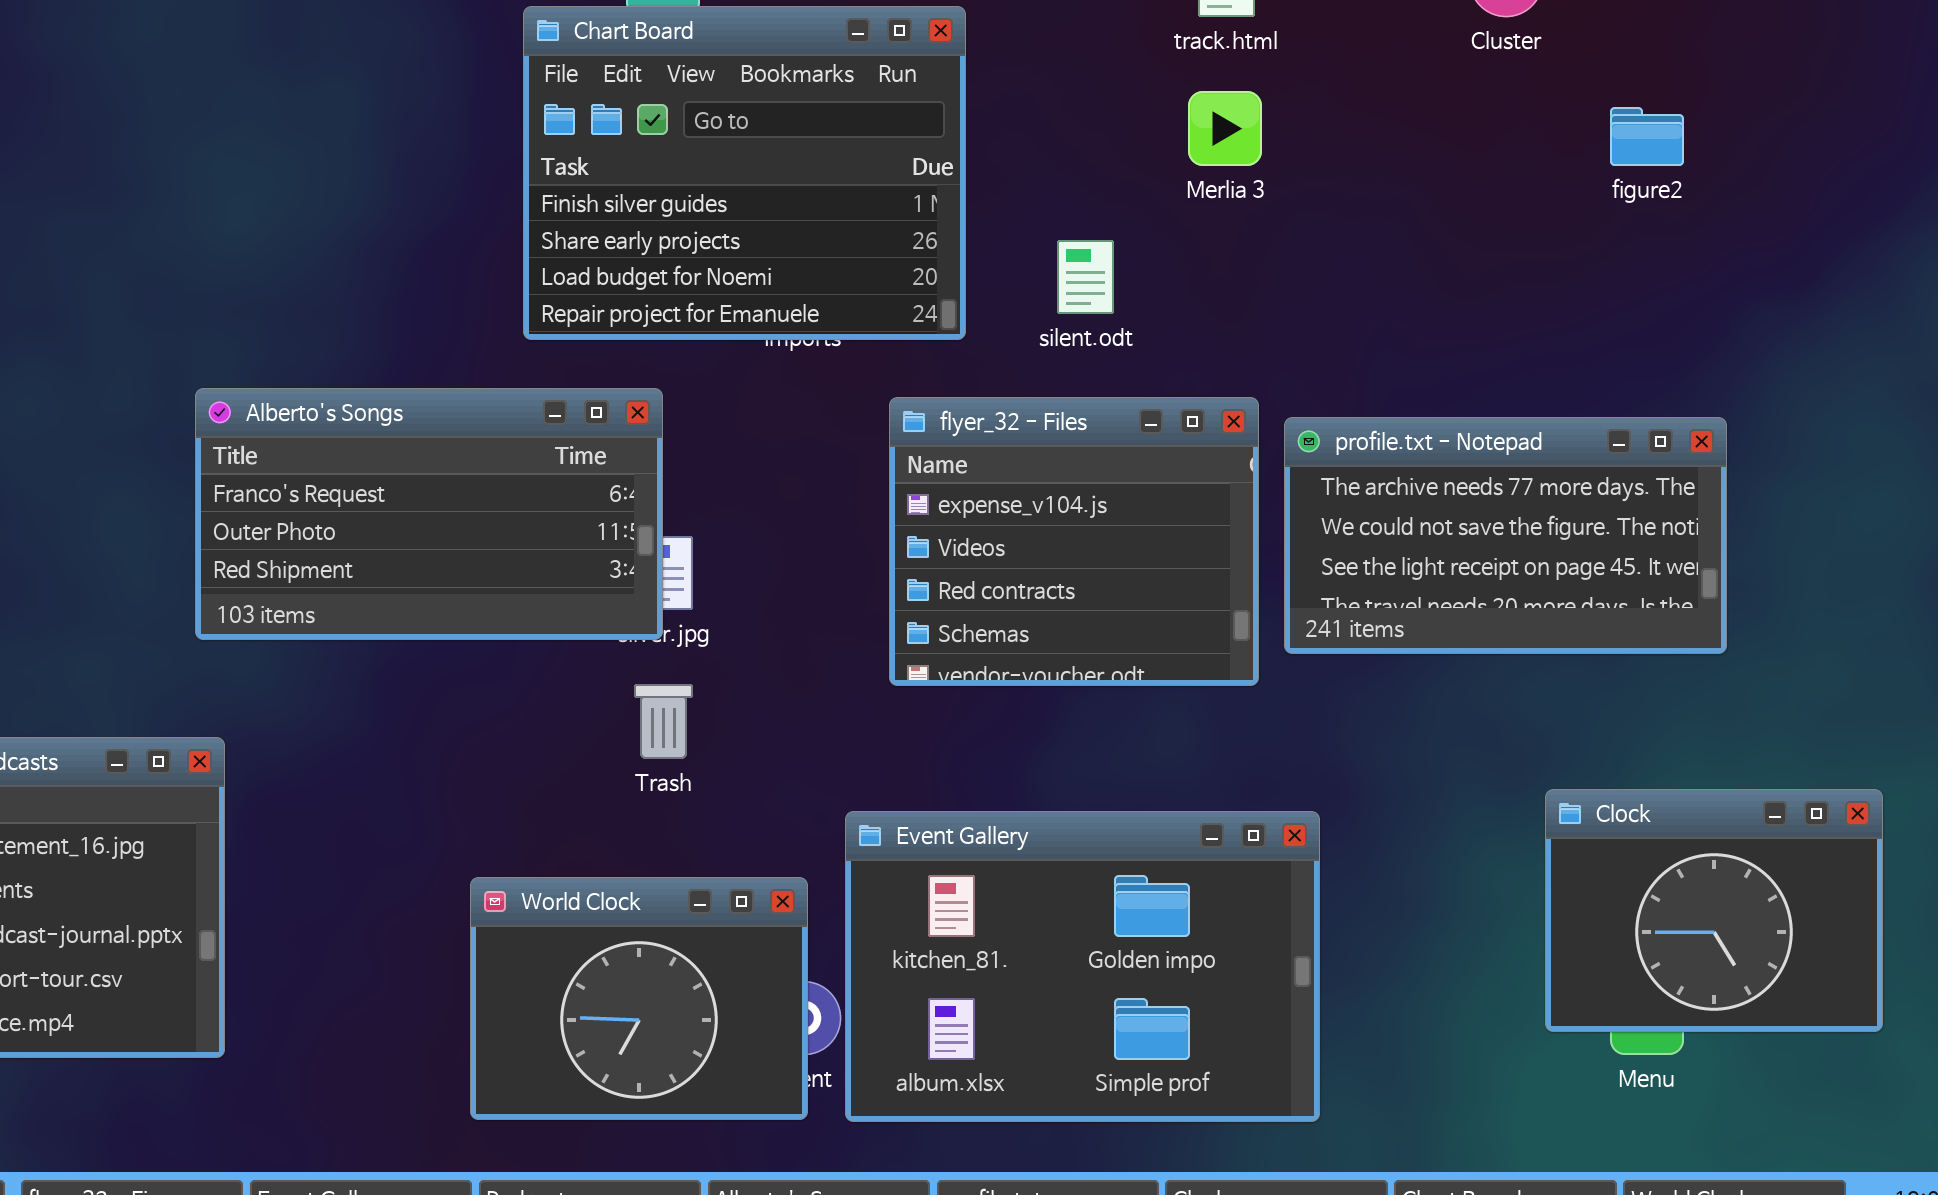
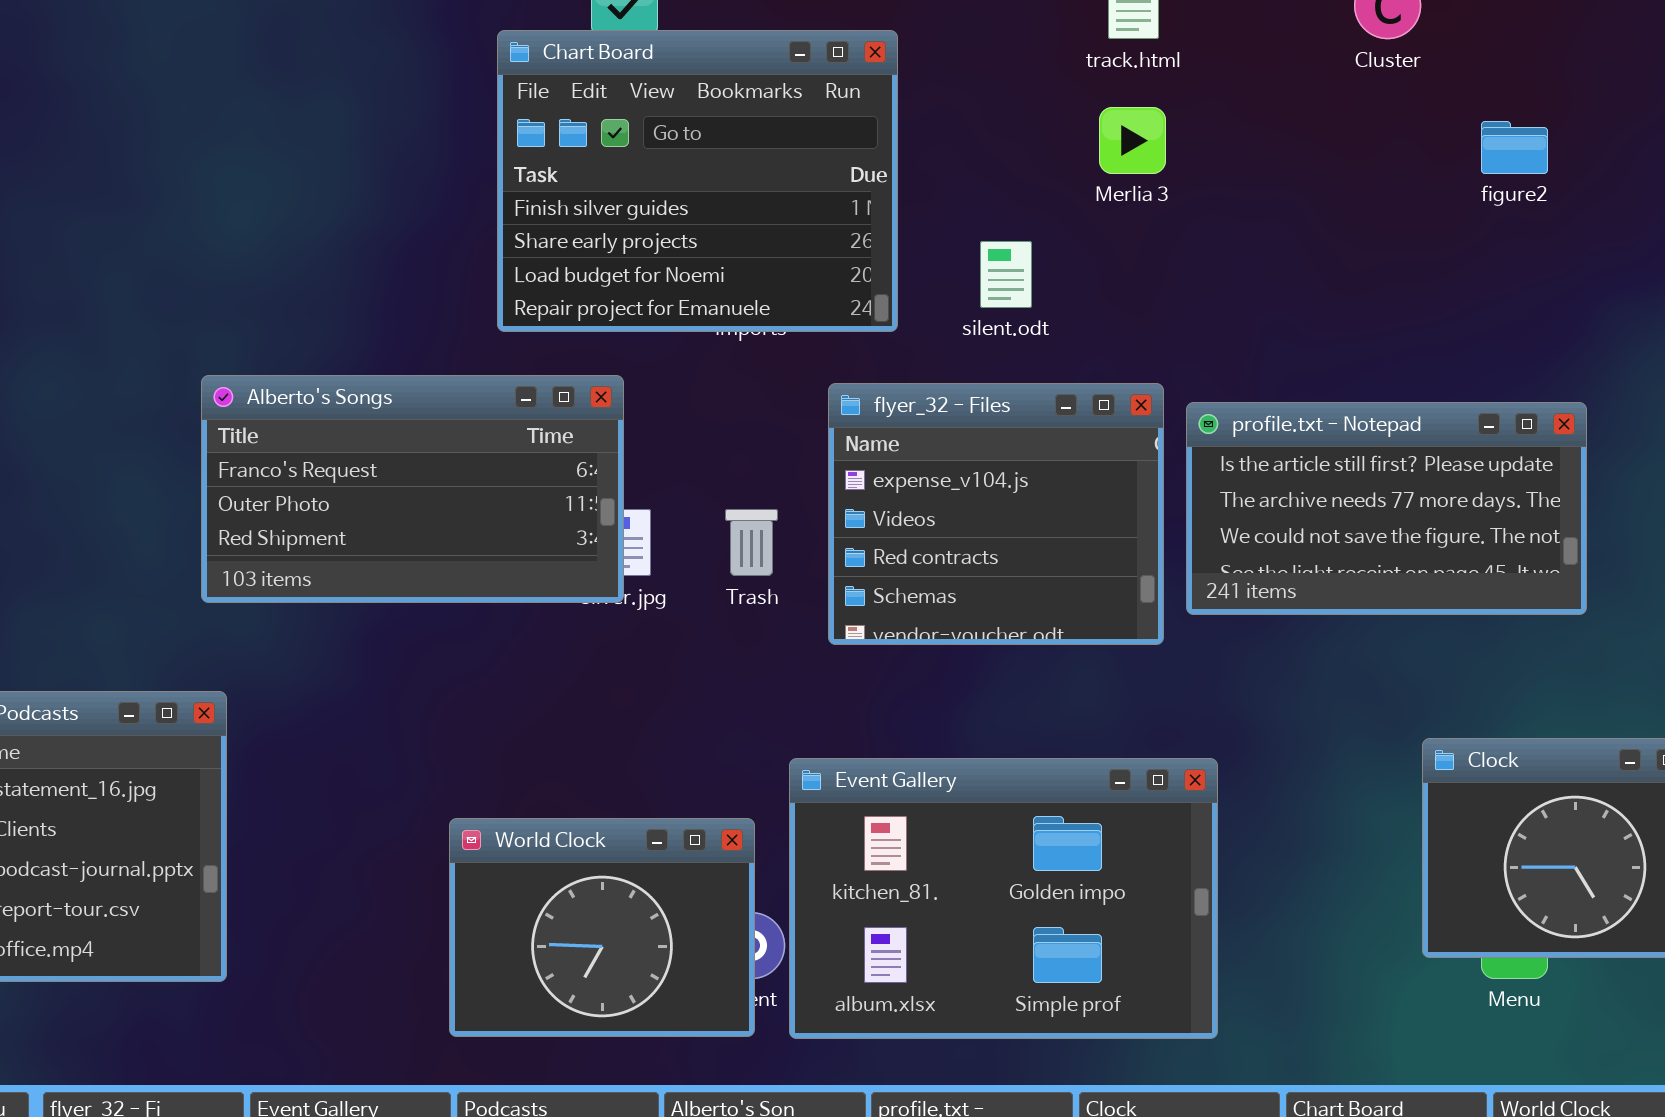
profile.txt - Notepad: [1284,417,1727,654] -> [1186,402,1587,615], scrolled up 1 row
Trash: [634,684,693,759] -> [725,509,778,576], moved

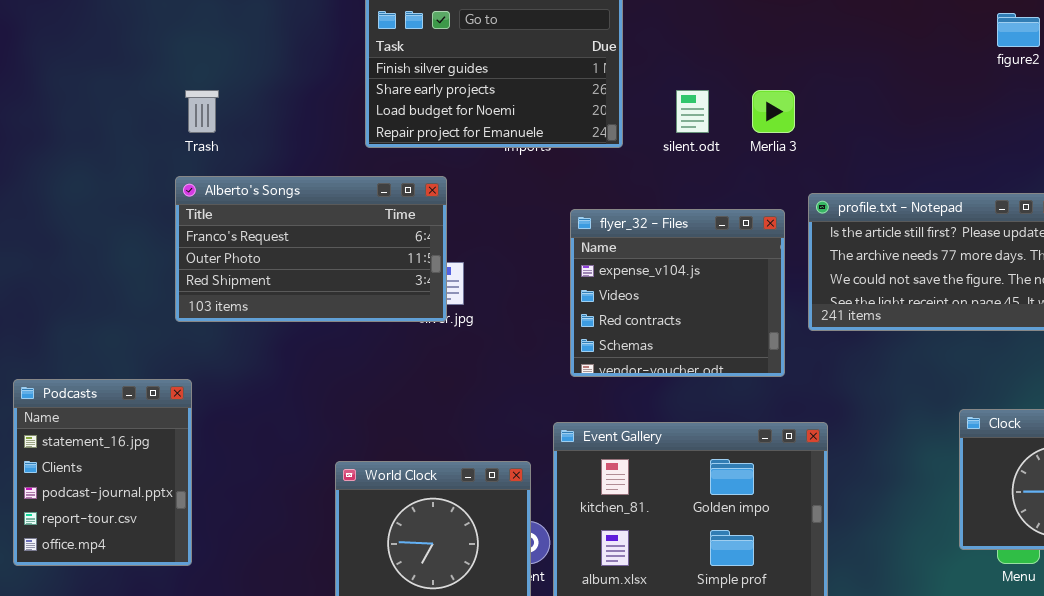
Merlia 3: [1099,107,1166,174] -> [752,90,795,133], moved
flyer_32 - Files: [828,383,1164,645] -> [570,209,785,377], moved
Trash: [725,509,778,576] -> [185,90,219,133], moved

